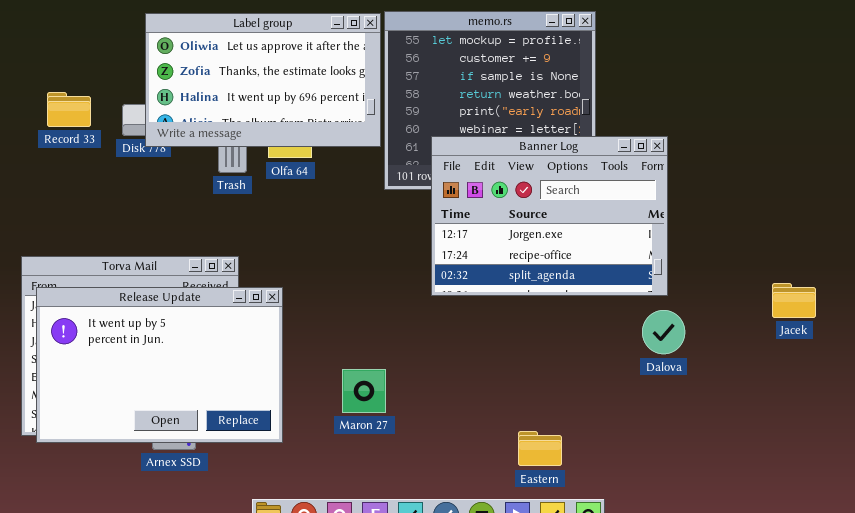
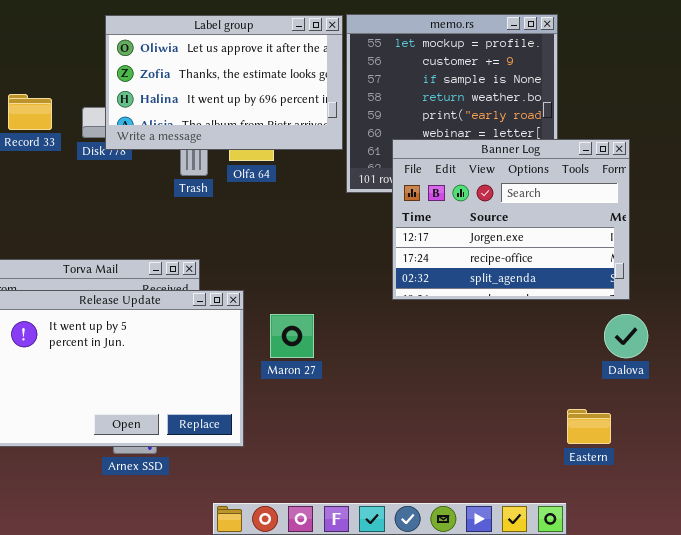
Maron 27: [342,369,386,413] -> [270,314,314,358], moved
Eastern: [518,431,562,466] -> [567,409,611,444], moved

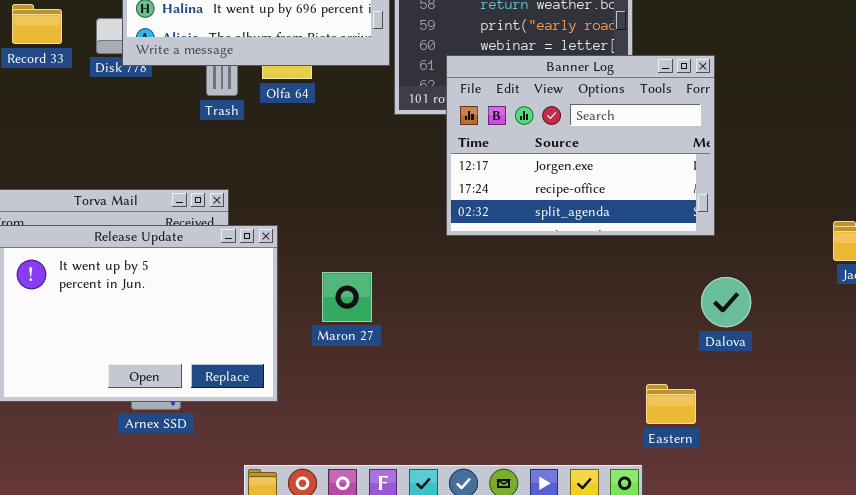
Maron 27: [270,314,314,358] -> [322,272,372,322], moved
Dalova: [604,314,648,358] -> [701,277,751,327], moved
Eastern: [567,409,611,444] -> [646,384,696,424], moved

